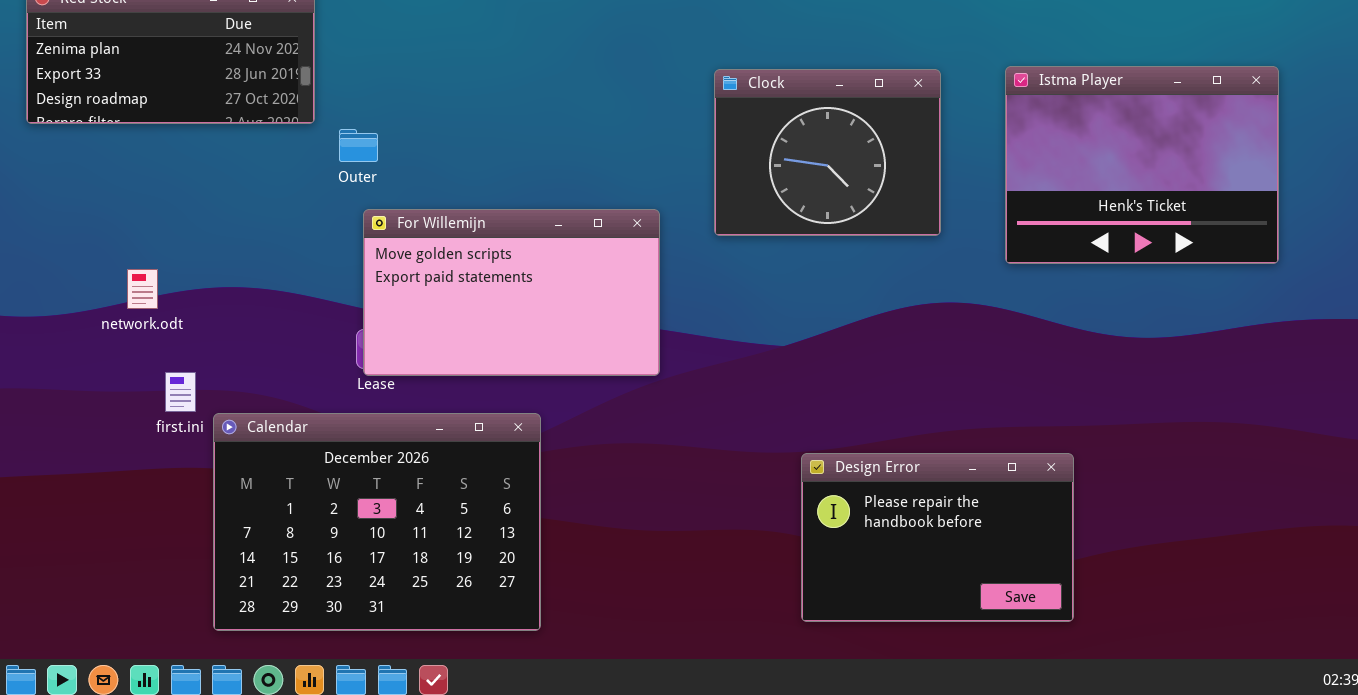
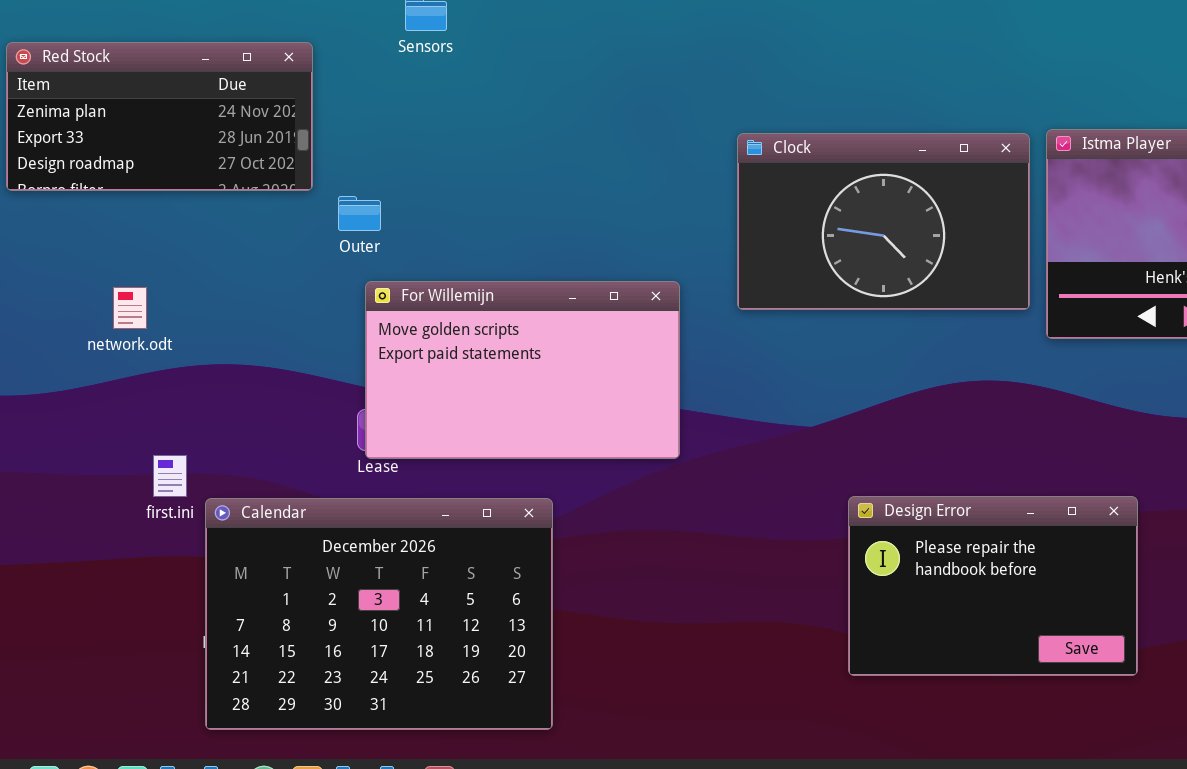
Clock: [714,69,941,236] -> [737,133,1030,310], resized
network.odt: [127,269,158,309] -> [113,287,147,329], moved
Design Error: [801,453,1074,622] -> [848,496,1138,676], moved

